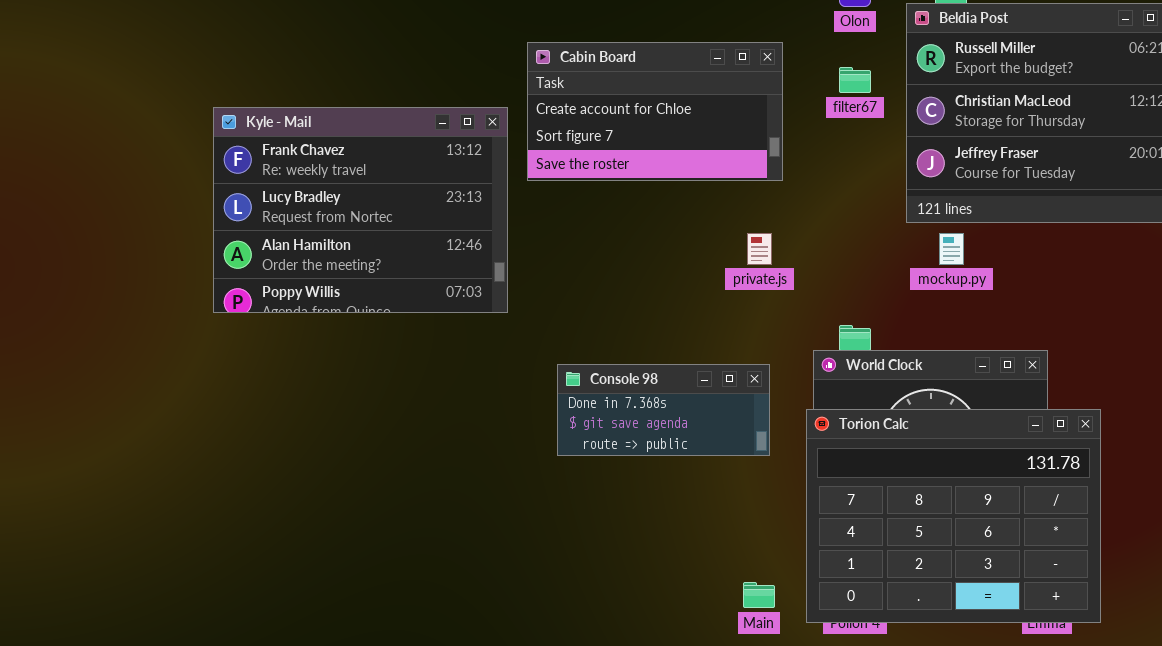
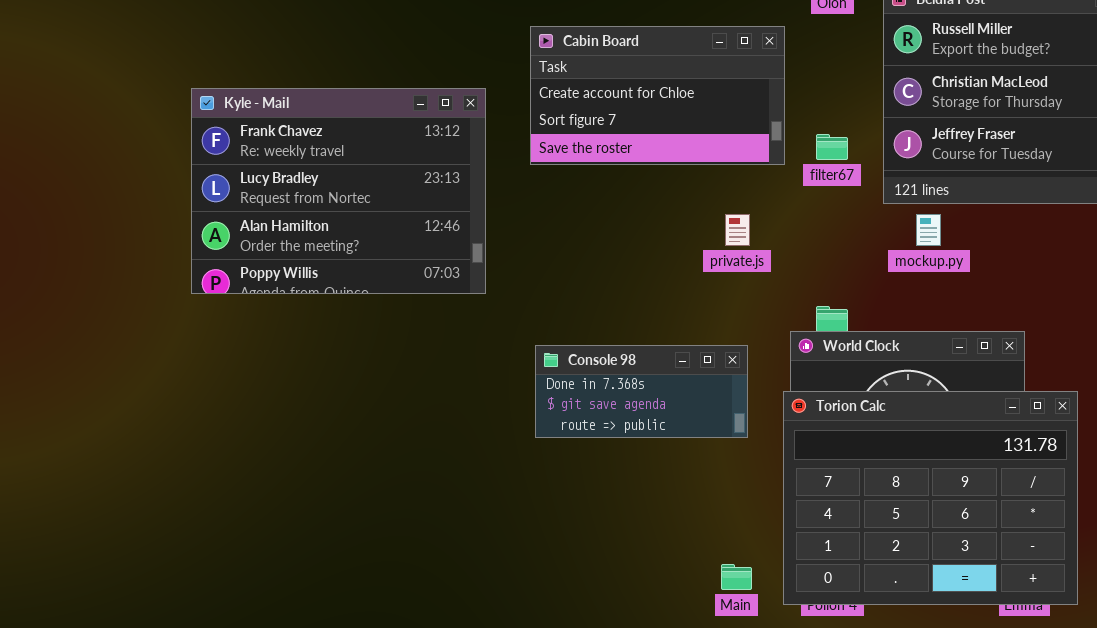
Cabin Board: [527,42,783,181] -> [530,26,785,165], moved
filter67: [839,67,871,93] -> [816,134,848,160], moved

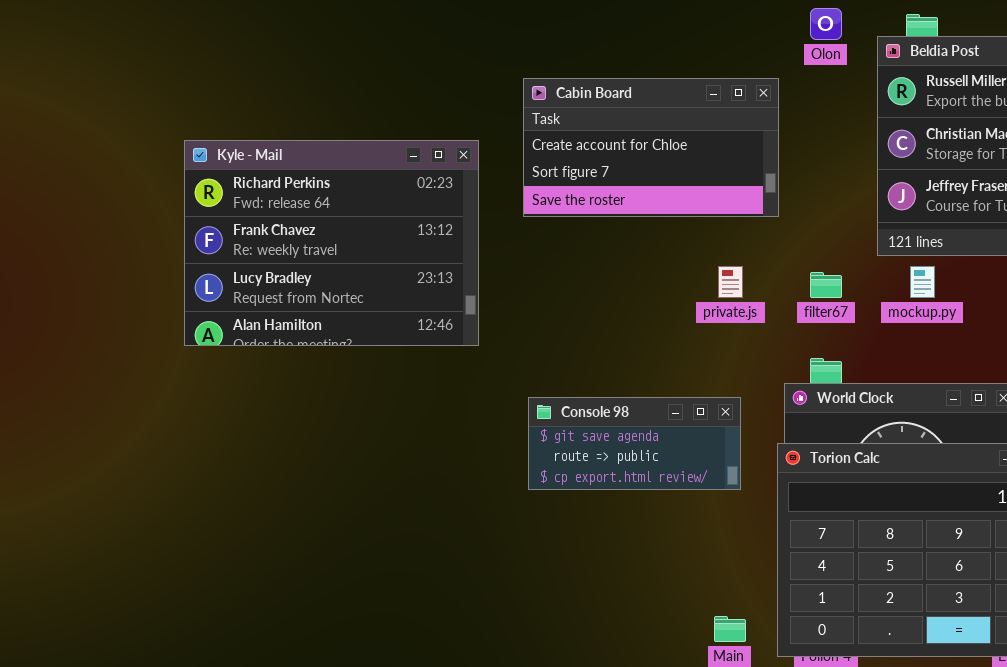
Kyle - Mail: [191,88,486,294] -> [184,140,479,346], scrolled up 1 row
filter67: [816,134,848,160] -> [810,272,842,298], moved
Console 98: [535,345,748,438] -> [528,397,741,490], scrolled down 1 row

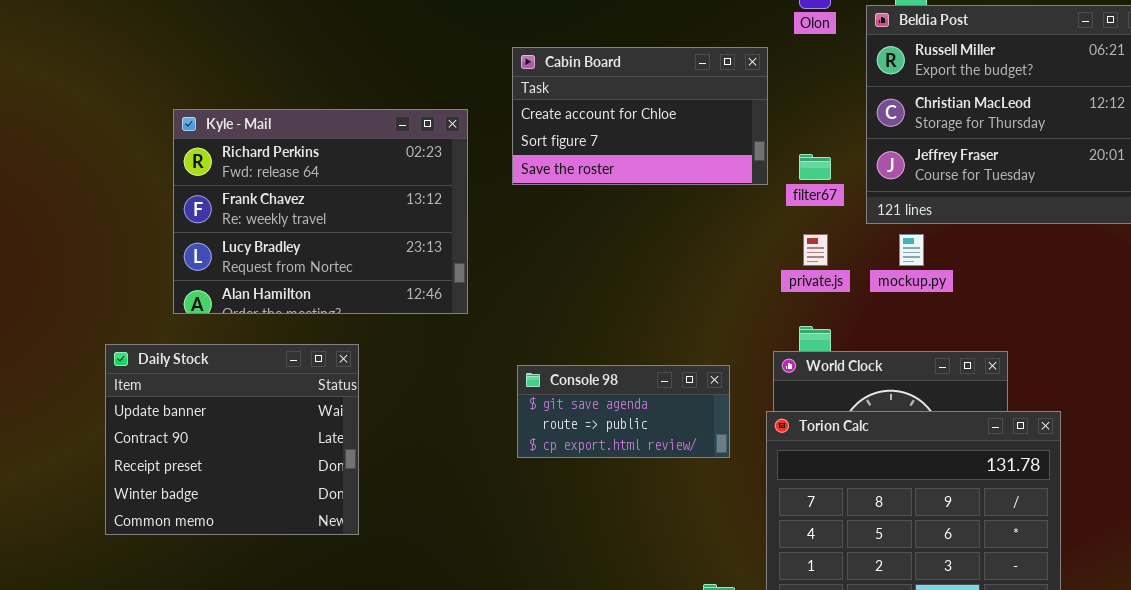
private.js: [718,266,743,298] -> [803,234,828,266], moved
filter67: [810,272,842,298] -> [799,154,831,180], moved
Daily Stock: none -> [105,344,359,535], opened

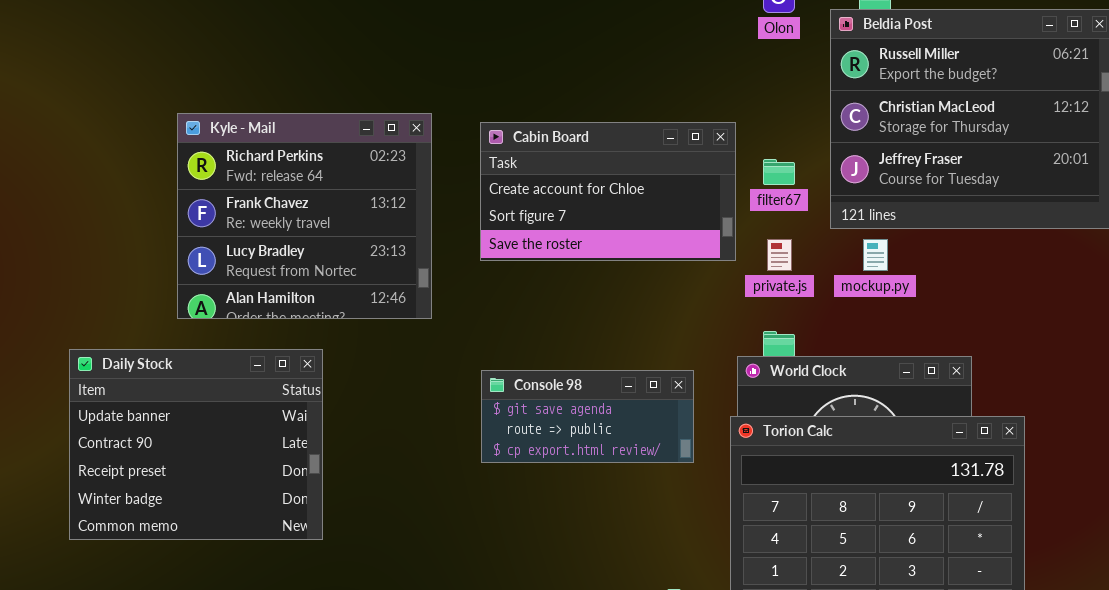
Cabin Board: [512,47,768,185] -> [480,122,736,261], moved
Kyle - Mail: [173,109,468,314] -> [177,113,432,319], resized

